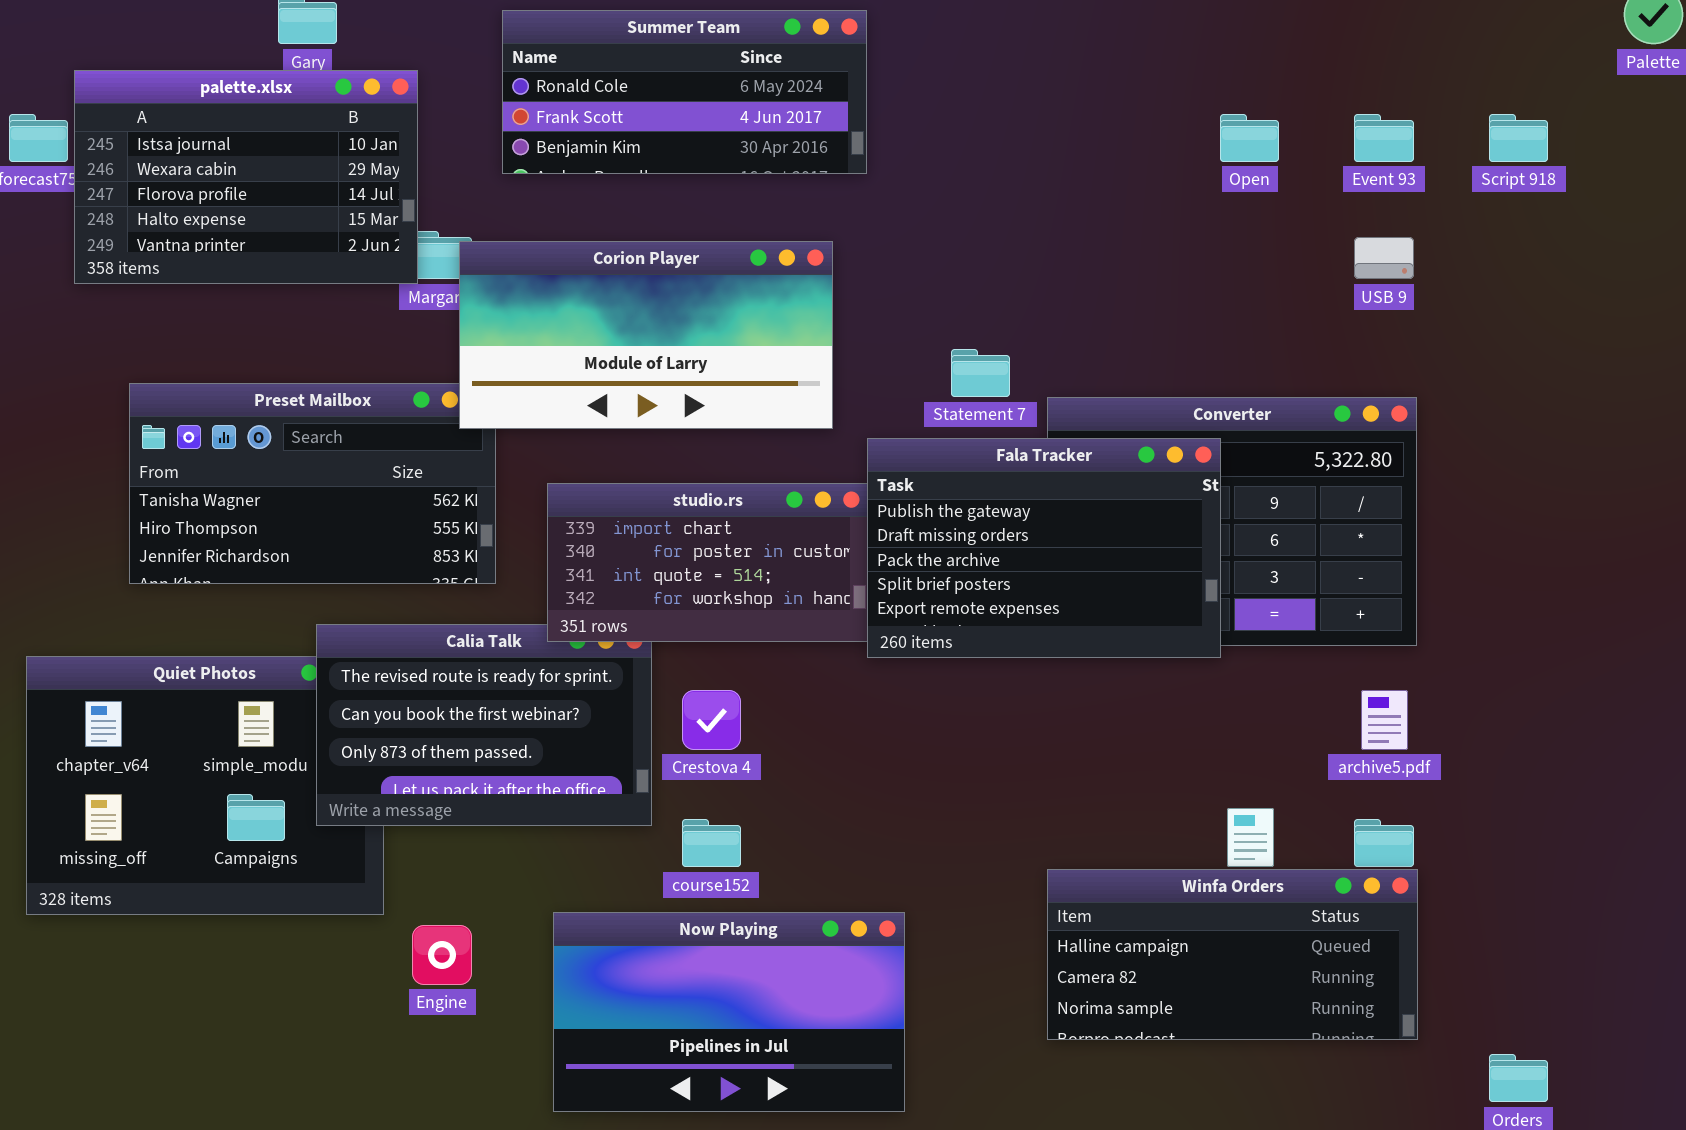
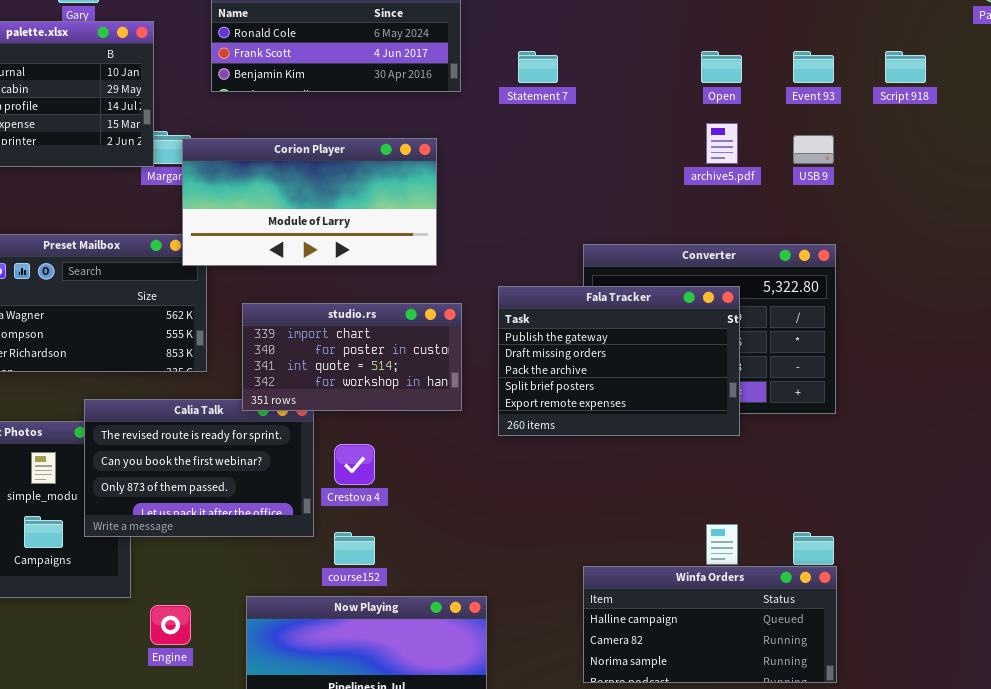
Statement 7: [951,349,1010,397] -> [518,51,558,83], moved
Fala Tracker: [867,438,1221,658] -> [498,286,740,436], moved
archive5.pdf: [1361,690,1408,750] -> [706,123,738,164], moved

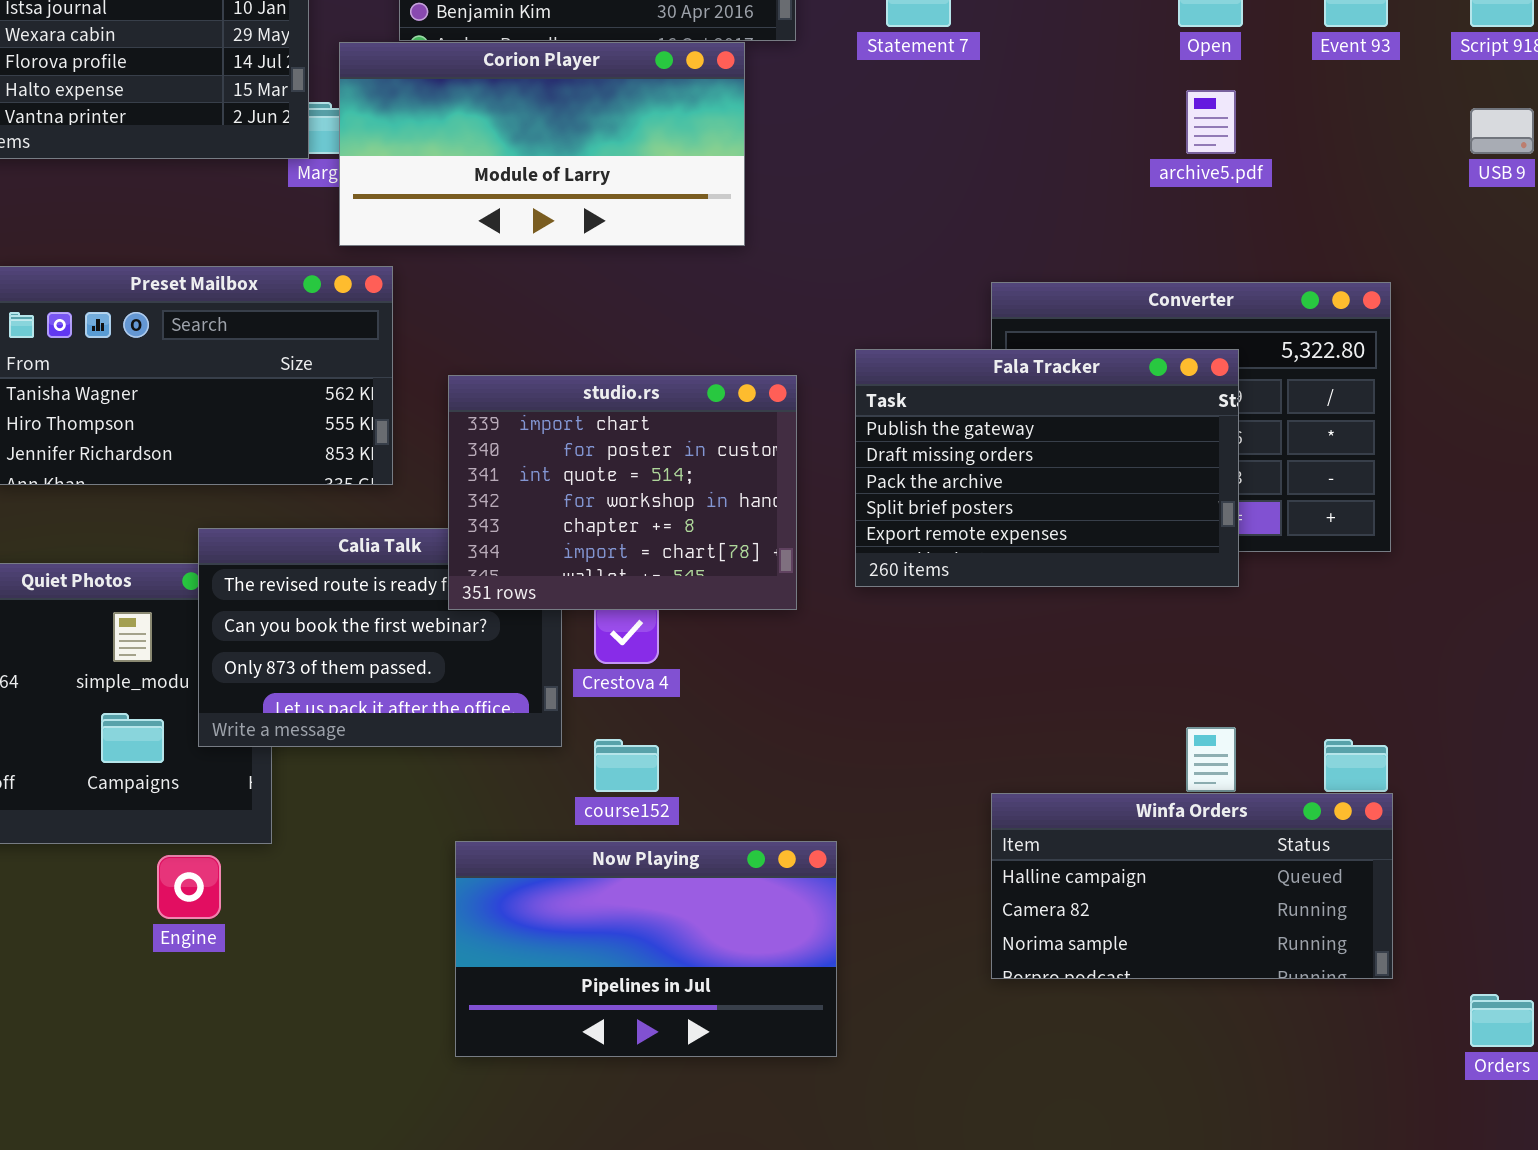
USB 9: [793,135,834,164] -> [1470,108,1534,154], moved
Corion Player: [182,138,437,266] -> [339,42,745,246], moved
studio.rs: [242,303,462,411] -> [448,375,797,610], resized
Engine: [150,605,191,645] -> [157,855,221,919], moved

